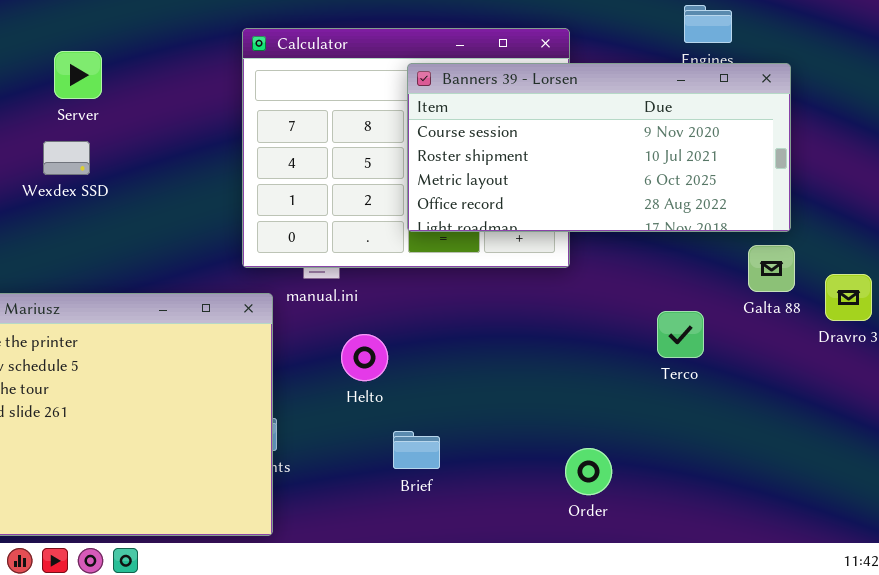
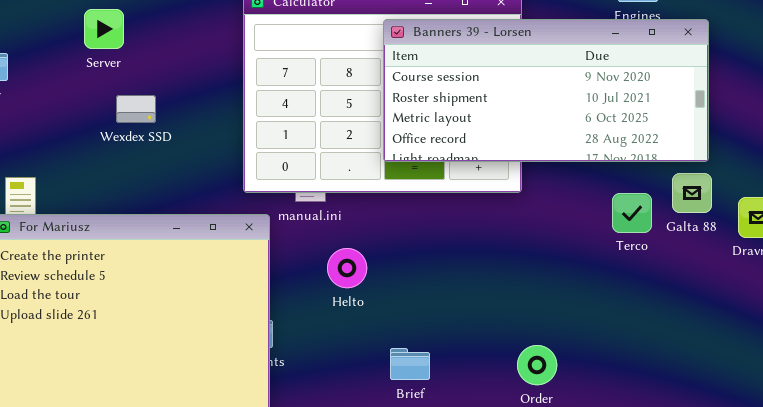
Wexdex SSD: [43,141,90,175] -> [116,95,156,123], moved
Terco: [657,311,704,358] -> [612,193,652,233], moved
Brief: [393,431,440,469] -> [390,348,430,380], moved

